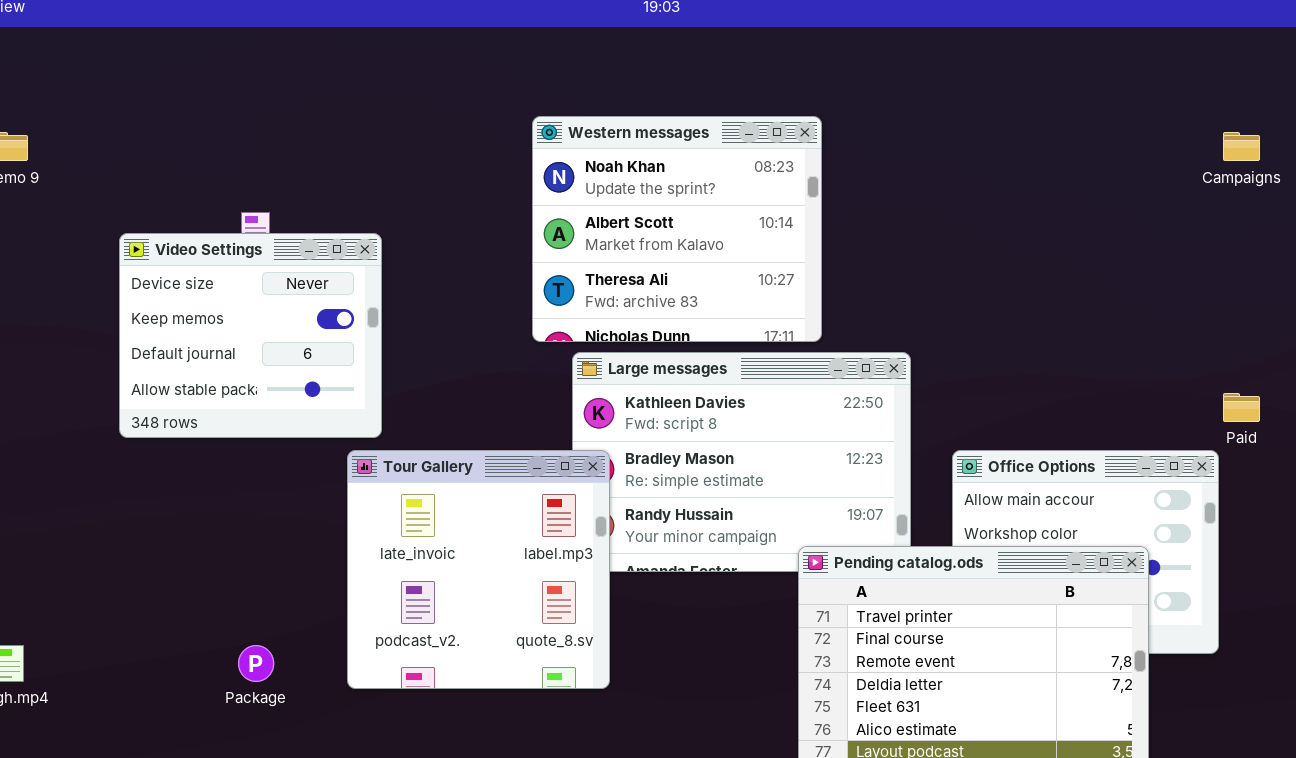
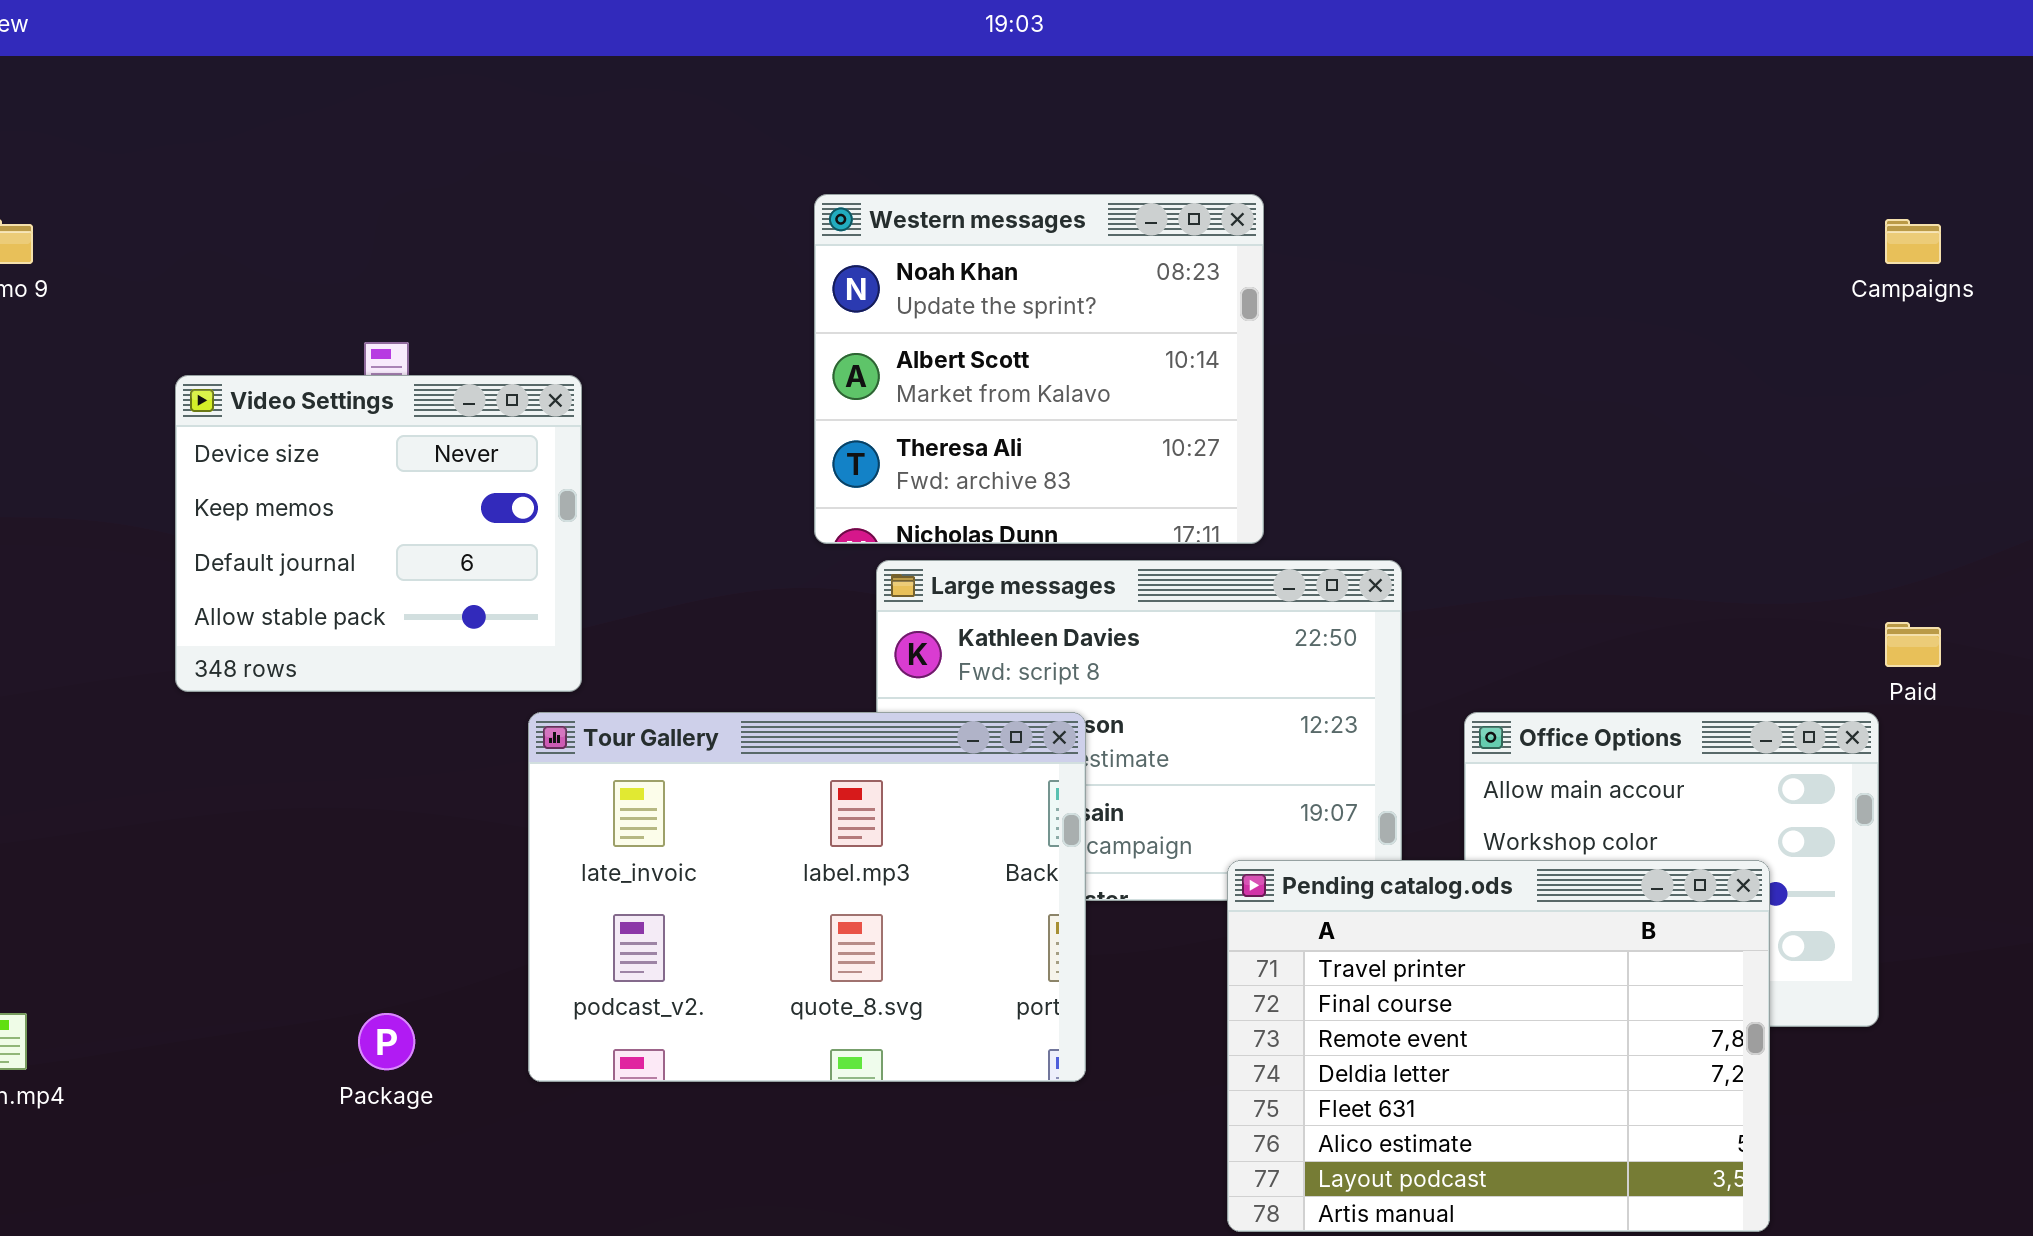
Tour Gallery: [347,450,610,689] -> [528,712,1086,1082], resized

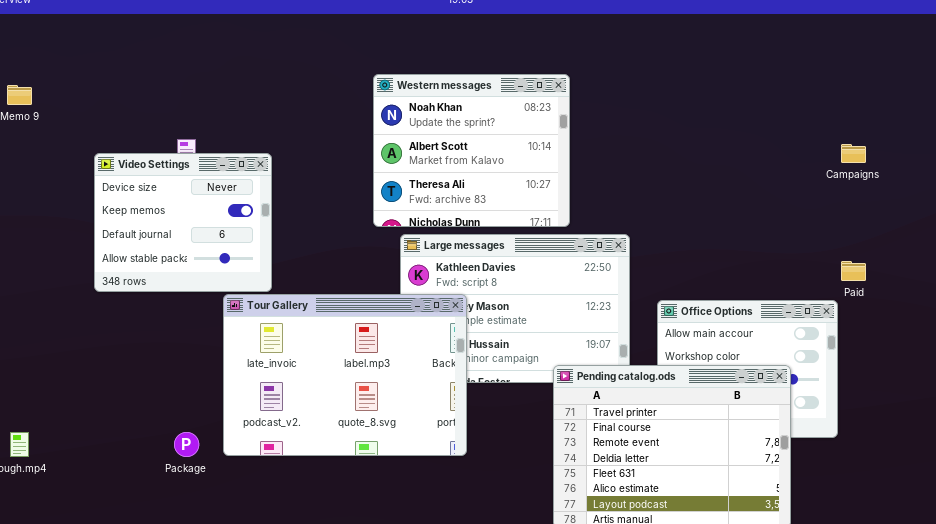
Campaigns: [1885,219,1941,264] -> [841,144,866,163], moved
Tour Gallery: [528,712,1086,1082] -> [223,294,467,456], moved

